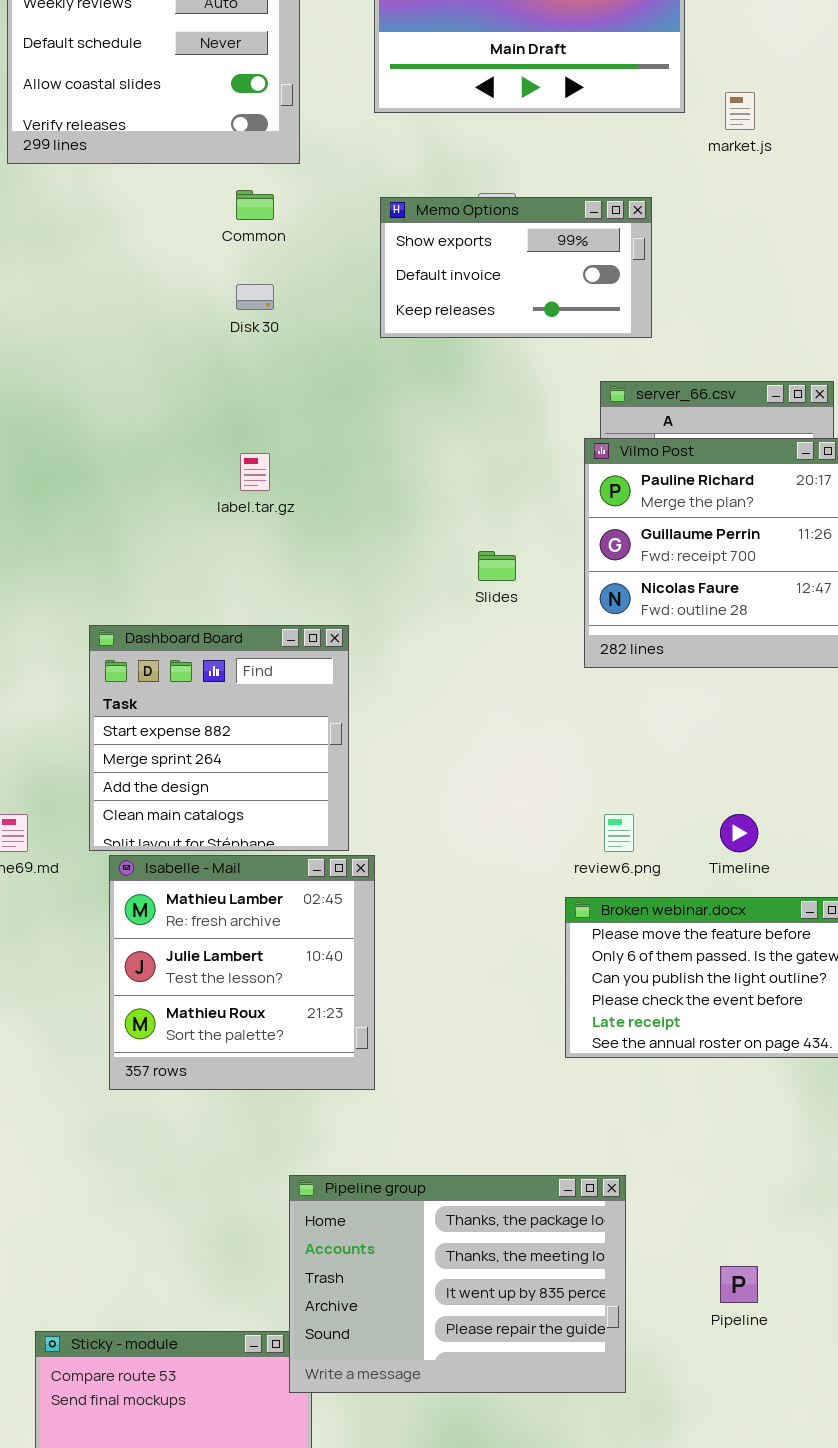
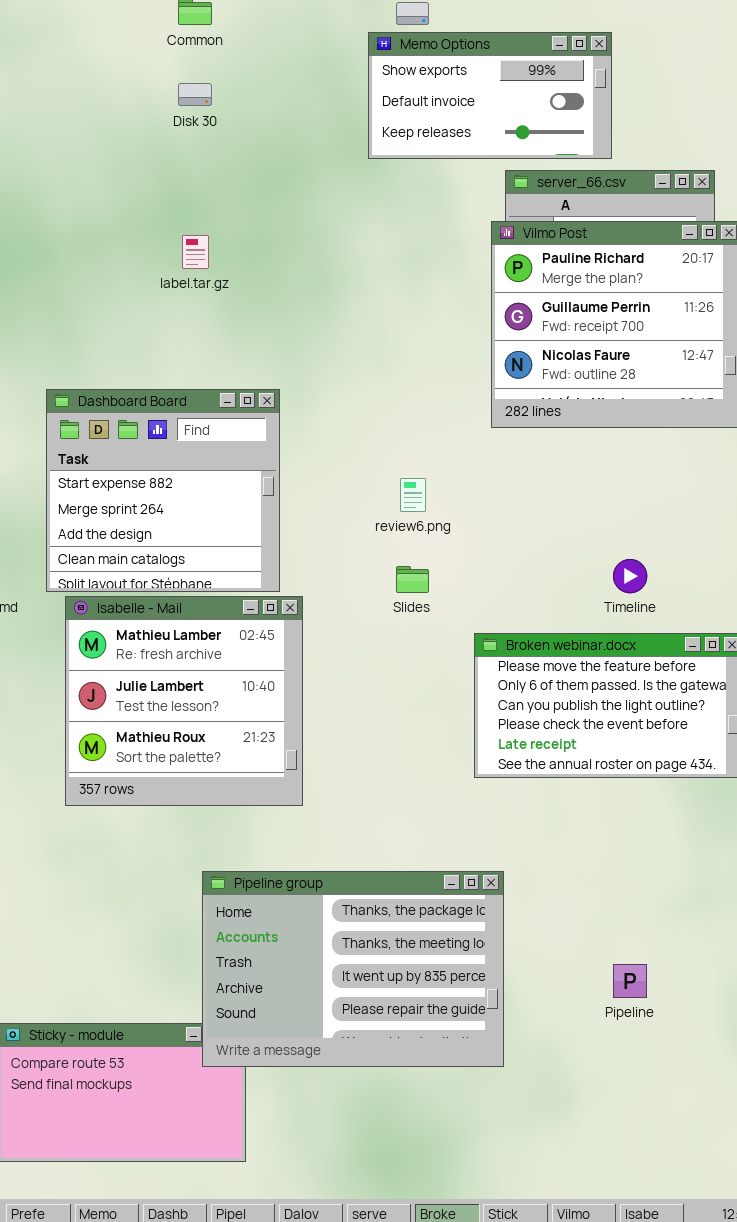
Memo Options: [380,197,652,338] -> [368,32,612,159], moved
Slides: [478,551,516,581] -> [396,566,429,593], moved
review6.png: [604,814,634,852] -> [400,478,426,512], moved
Pipeline group: [289,1175,626,1393] -> [202,871,504,1067], moved

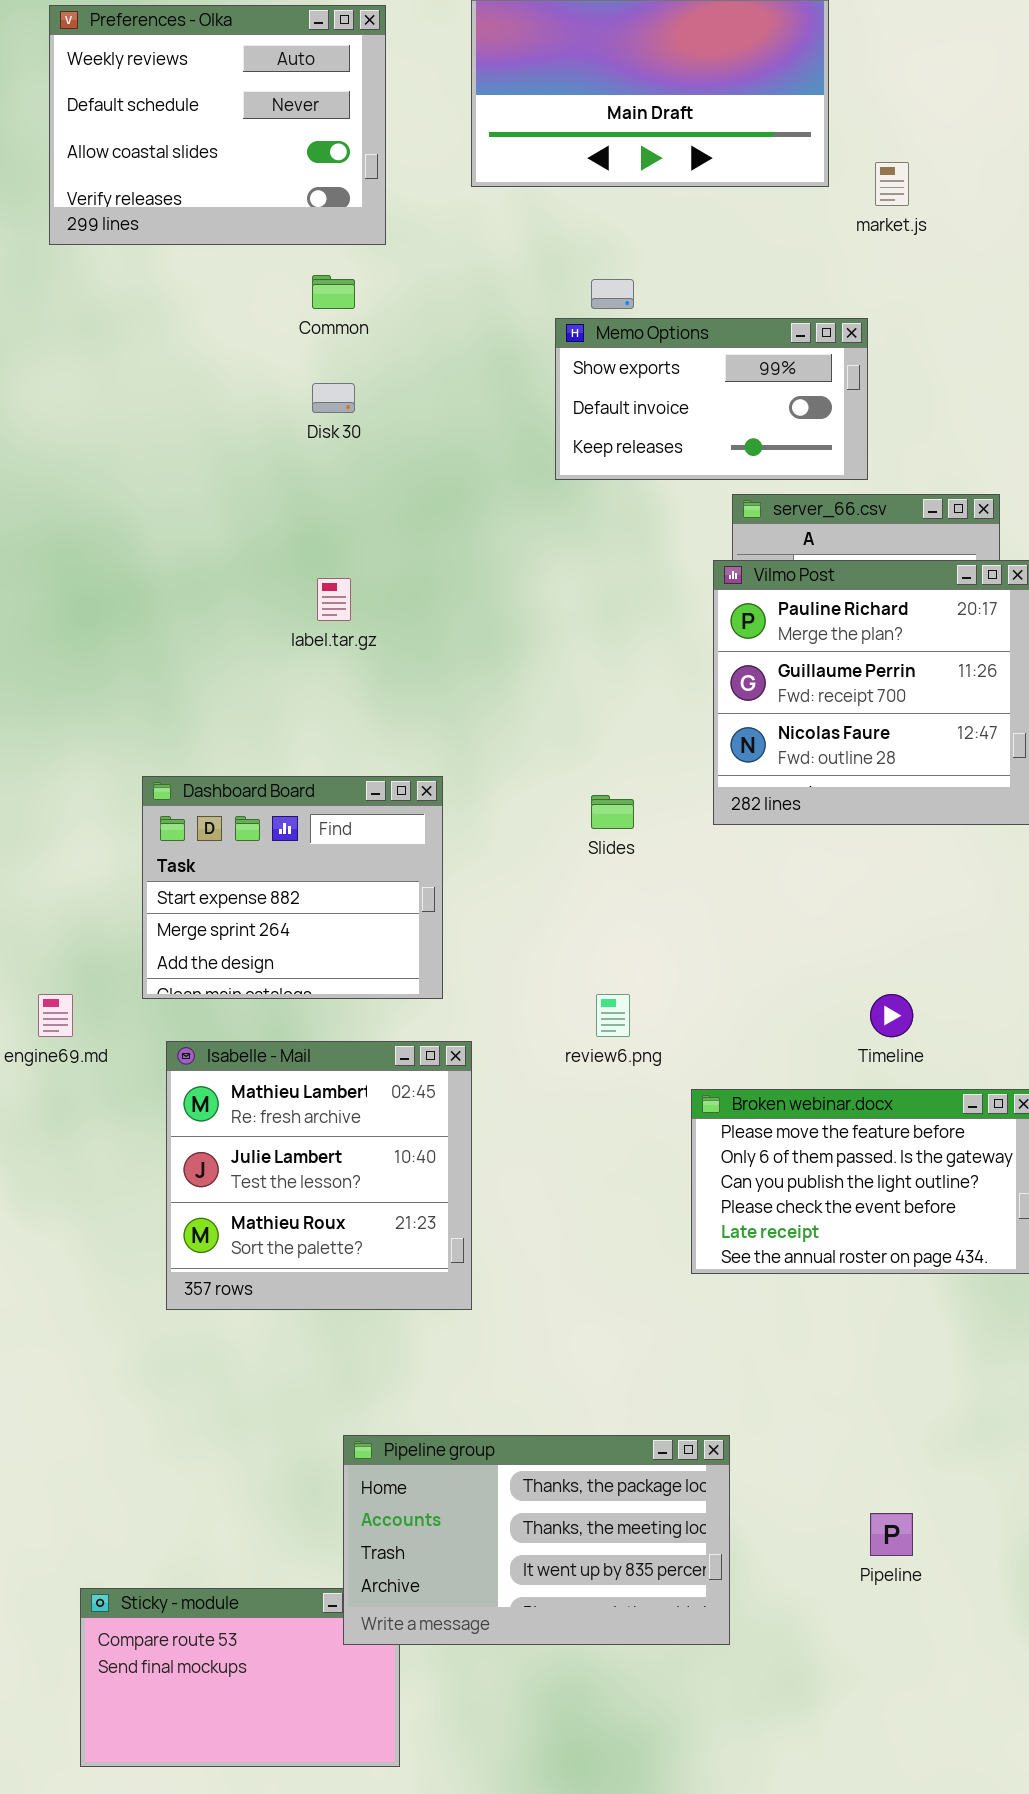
Dashboard Board: [46,389,280,592] -> [142,776,443,999], resized
review6.png: [400,478,426,512] -> [596,994,630,1037], moved
Slides: [396,566,429,593] -> [591,795,634,829], moved
Pipeline group: [202,871,504,1067] -> [343,1435,730,1645], resized

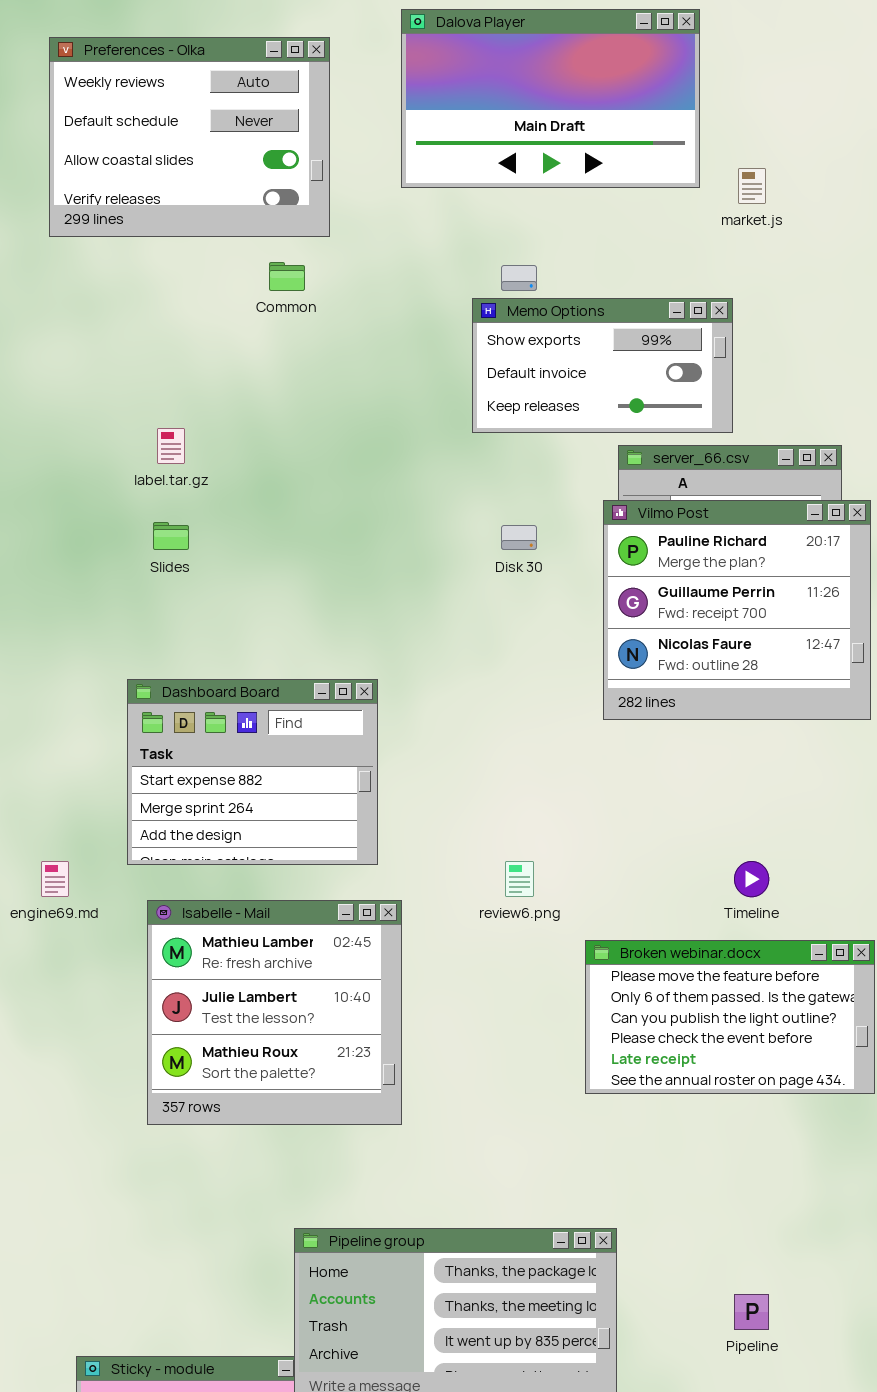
Disk 30: [312,383,355,413] -> [501,525,537,550], moved
label.tar.gz: [317,578,351,621] -> [157,428,185,464], moved
Slides: [591,795,634,829] -> [153,522,189,550], moved

